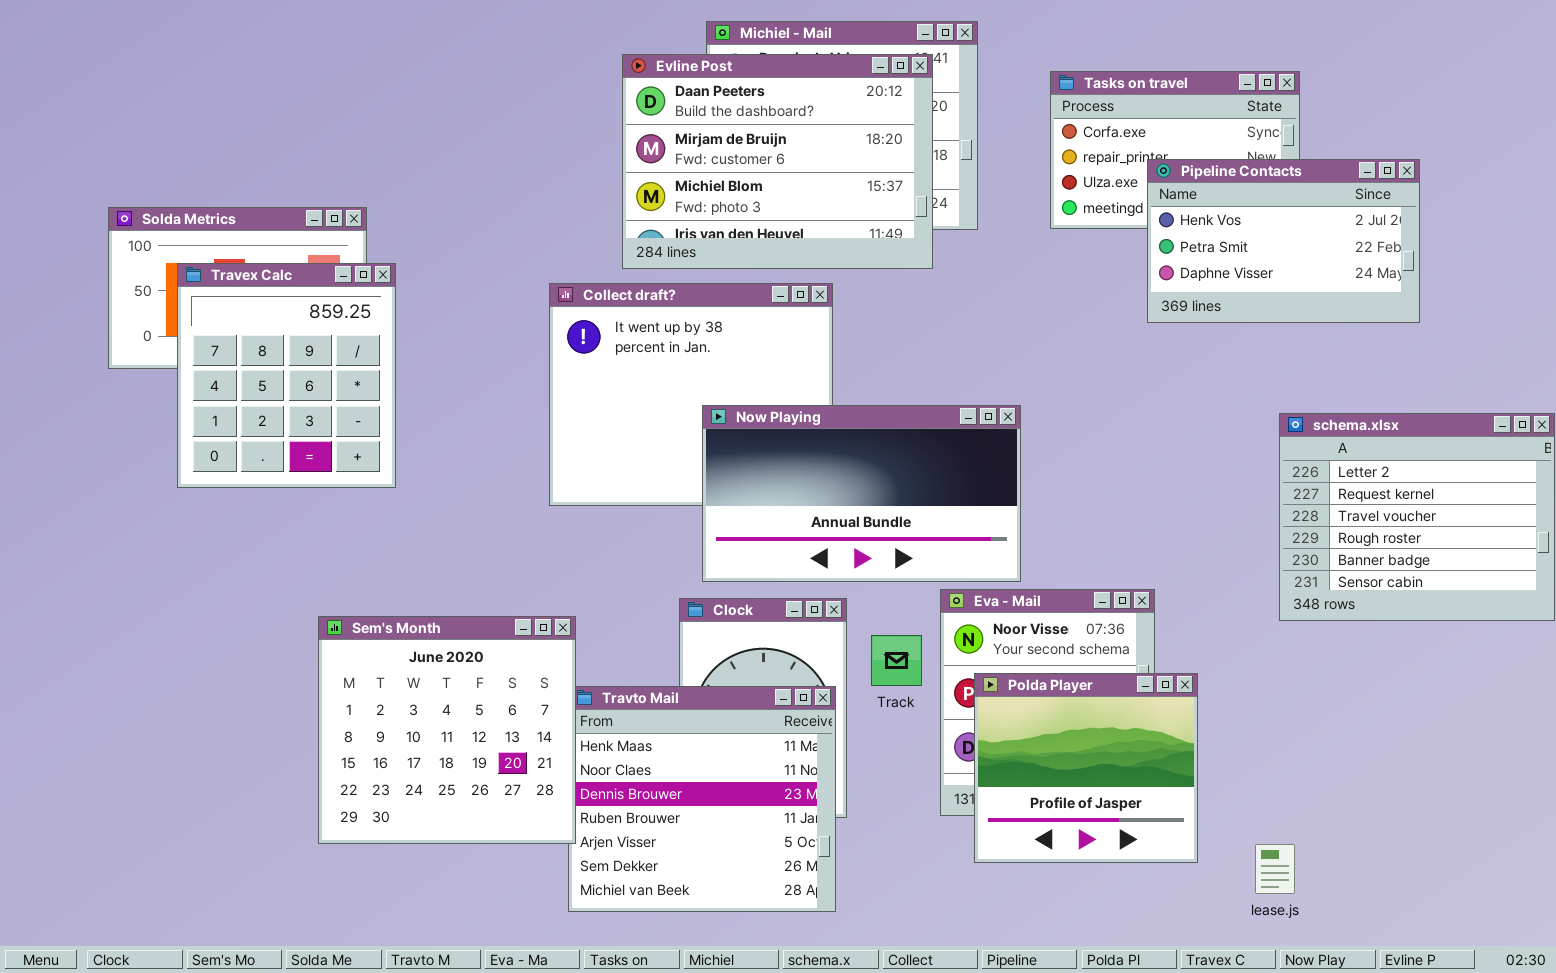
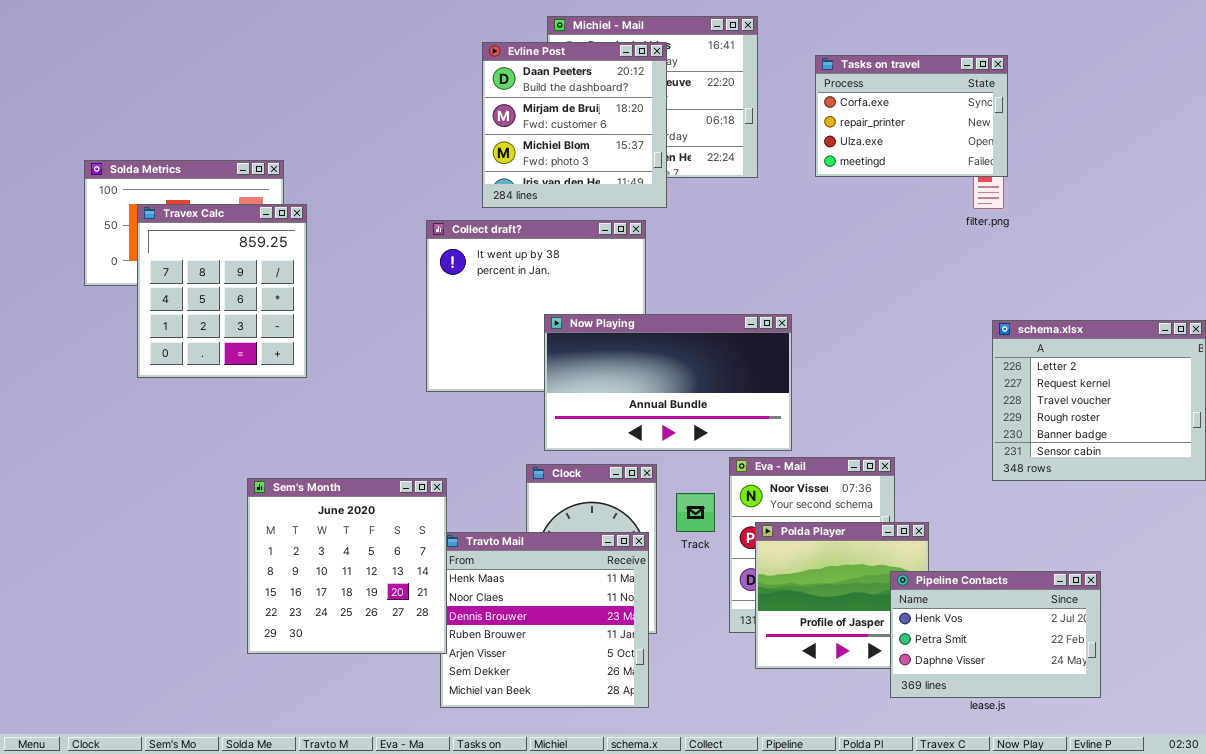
Evline Post: [622,54,933,269] -> [482,42,667,208], resized
Pipeline Contacts: [1147,159,1420,323] -> [890,571,1101,698], moved

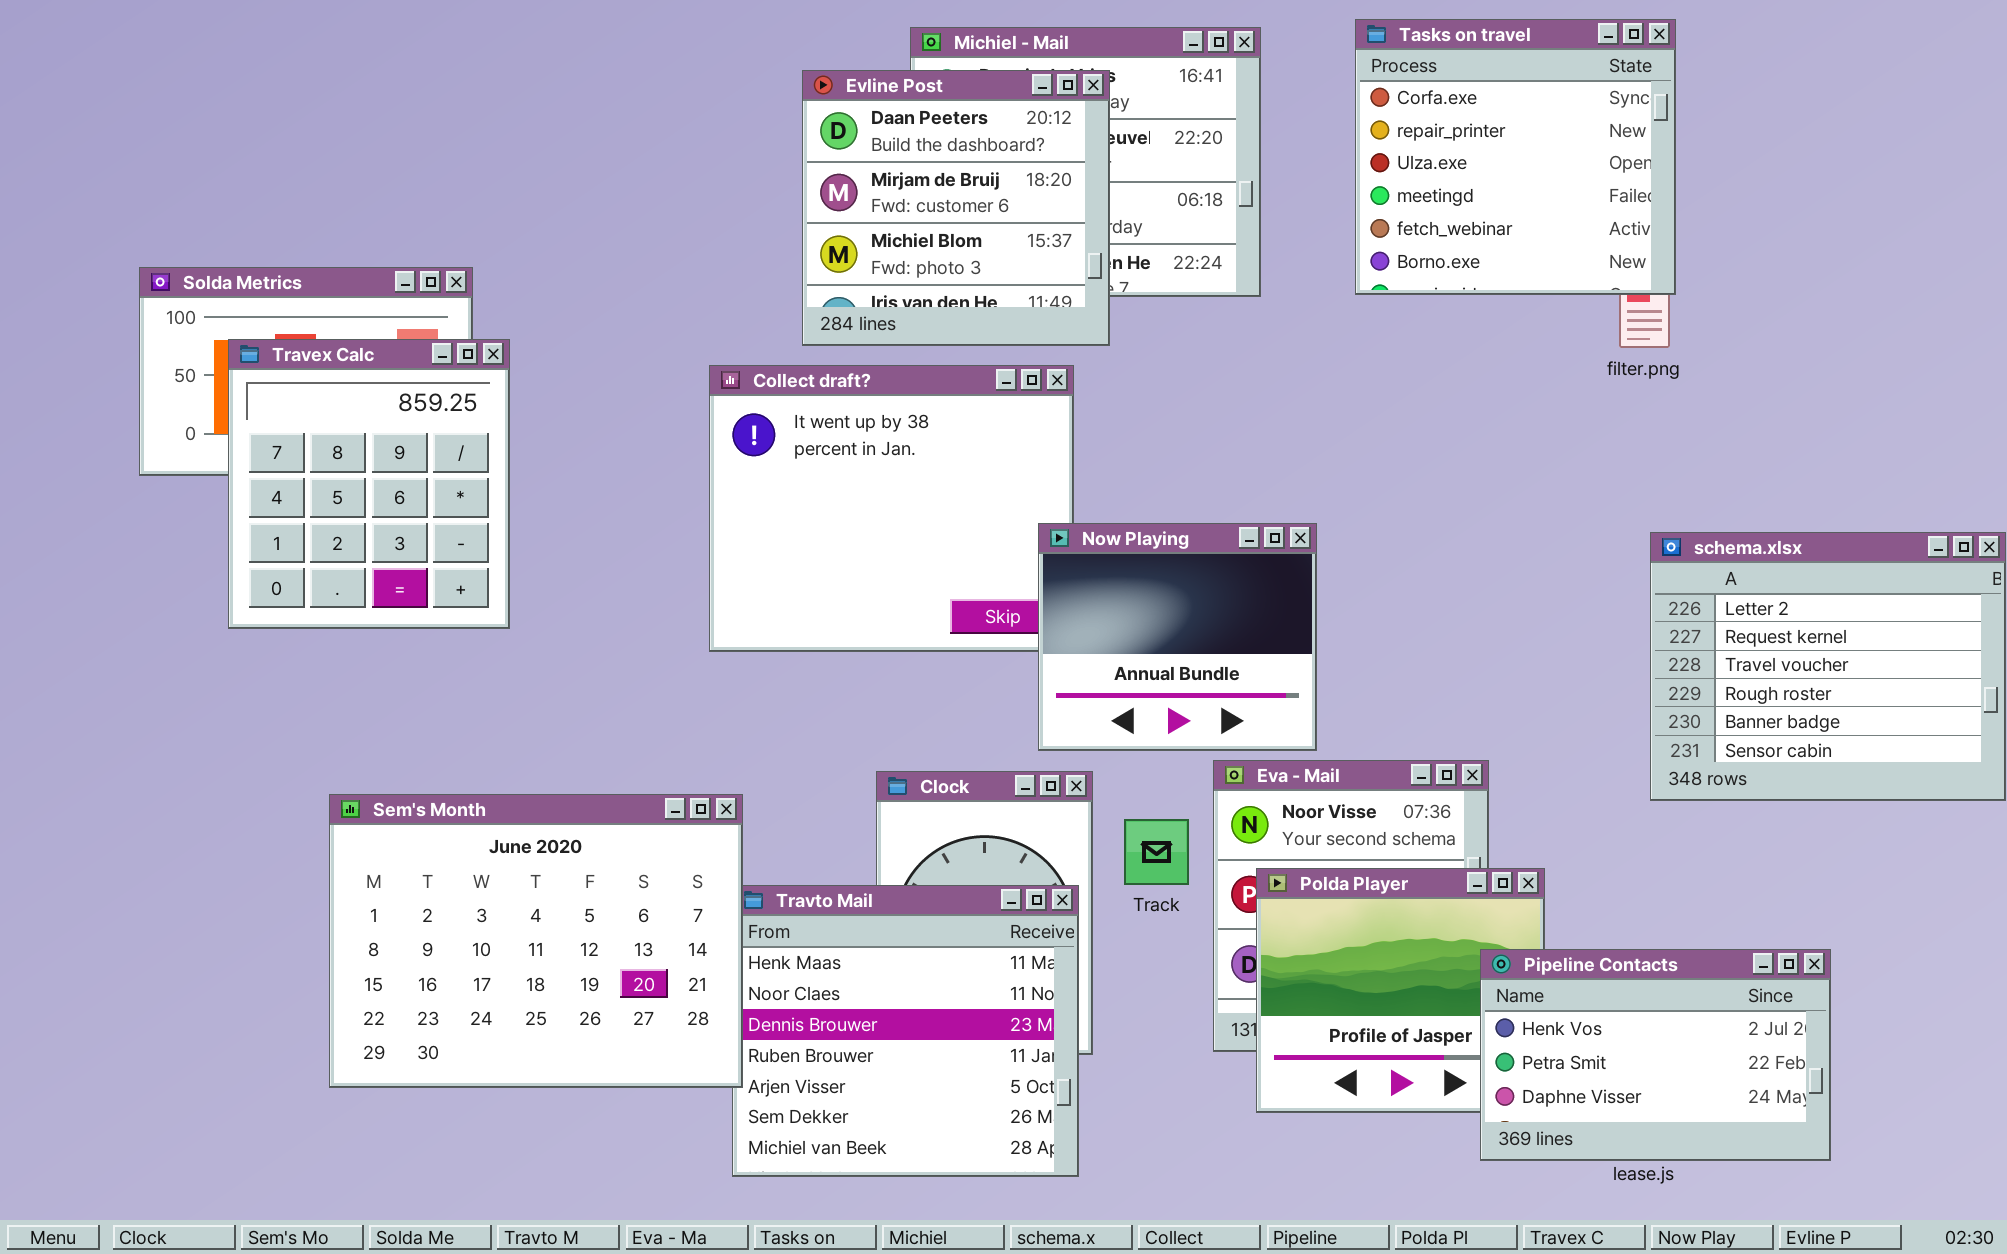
Tasks on travel: [815,55,1008,177] -> [1355,19,1676,295], resized
Now Playing: [544,314,792,451] -> [1038,523,1317,751], resized
Sem's Month: [247,478,447,654] -> [329,794,743,1088], resized

